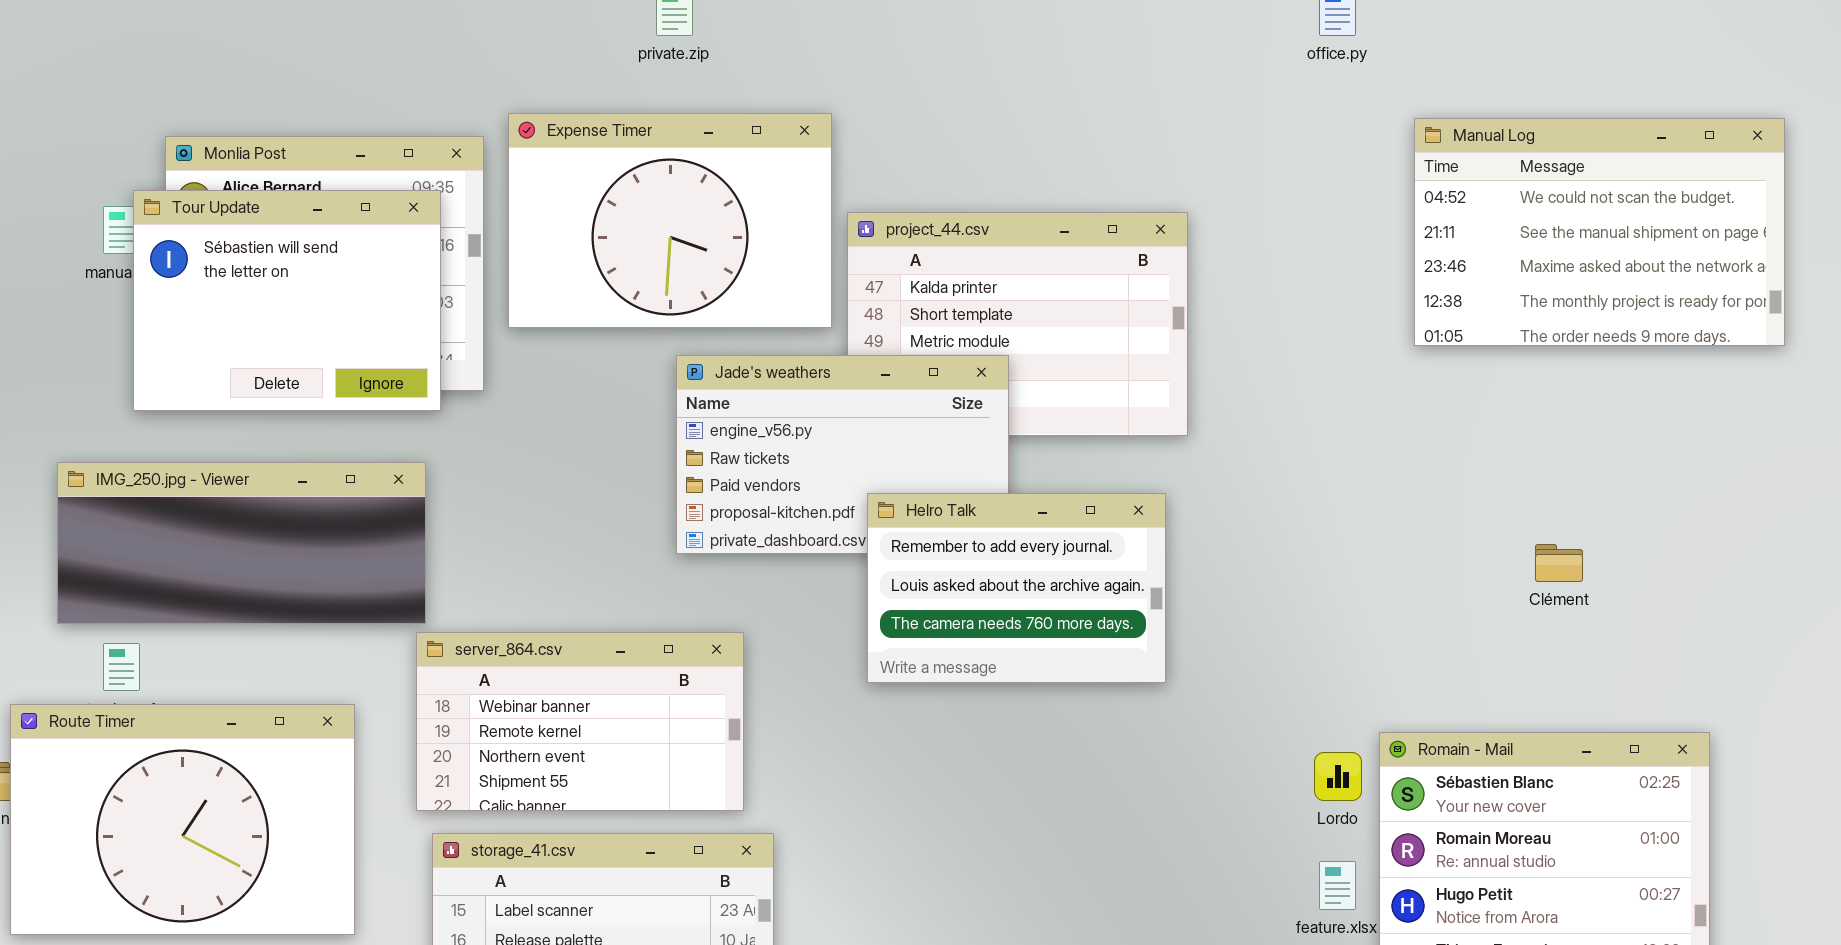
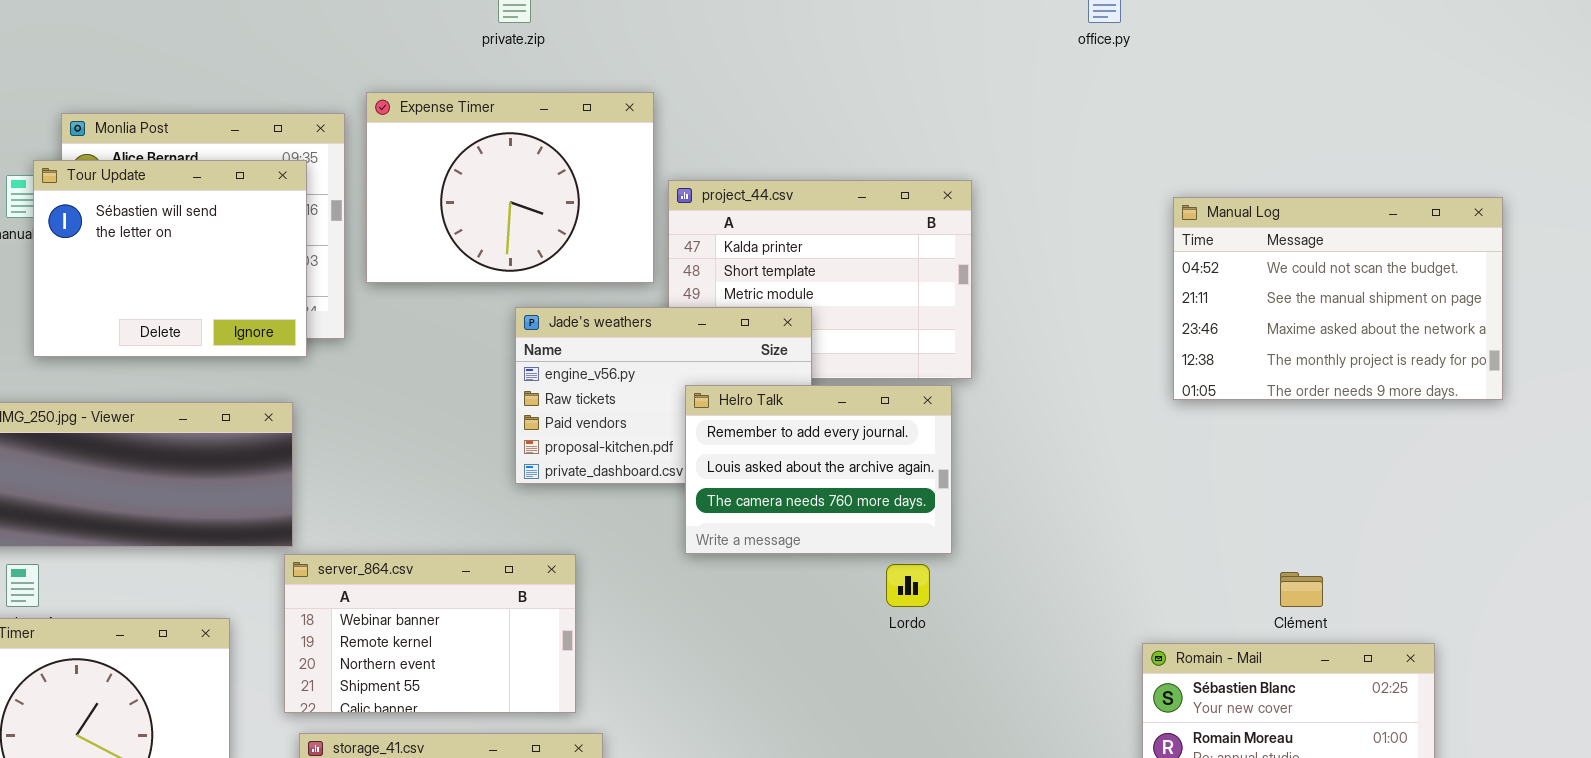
Manual Log: [1414,118,1785,346] -> [1173,197,1503,400], moved
Helro Talk: [867,493,1166,683] -> [685,385,952,554], moved
Clément: [1535,544,1583,582] -> [1280,572,1323,607], moved
Lordo: [1314,752,1362,801] -> [886,564,930,607], moved

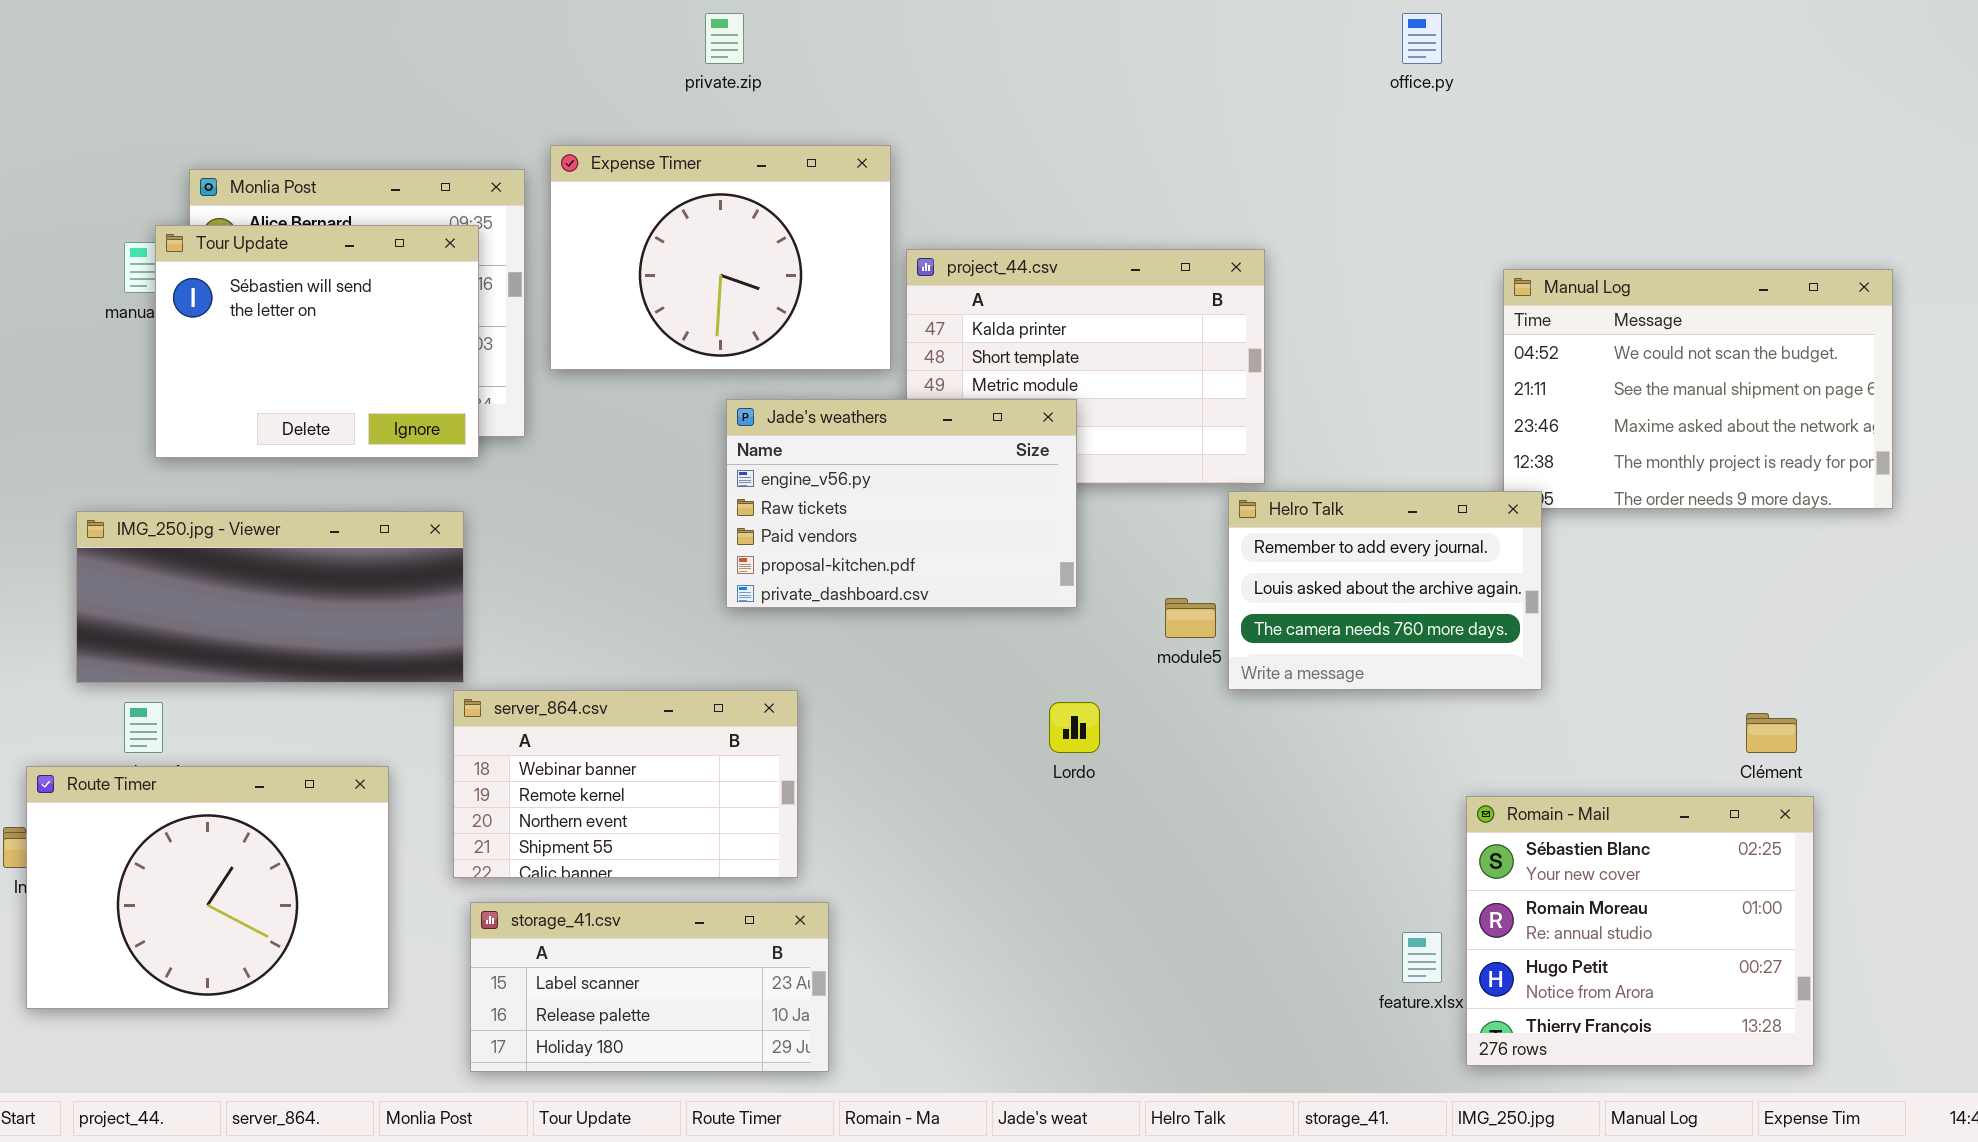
Helro Talk: [685,385,952,554] -> [1228,491,1542,690], moved
Lordo: [886,564,930,607] -> [1049,702,1100,753], moved
Clément: [1280,572,1323,607] -> [1746,713,1797,753], moved

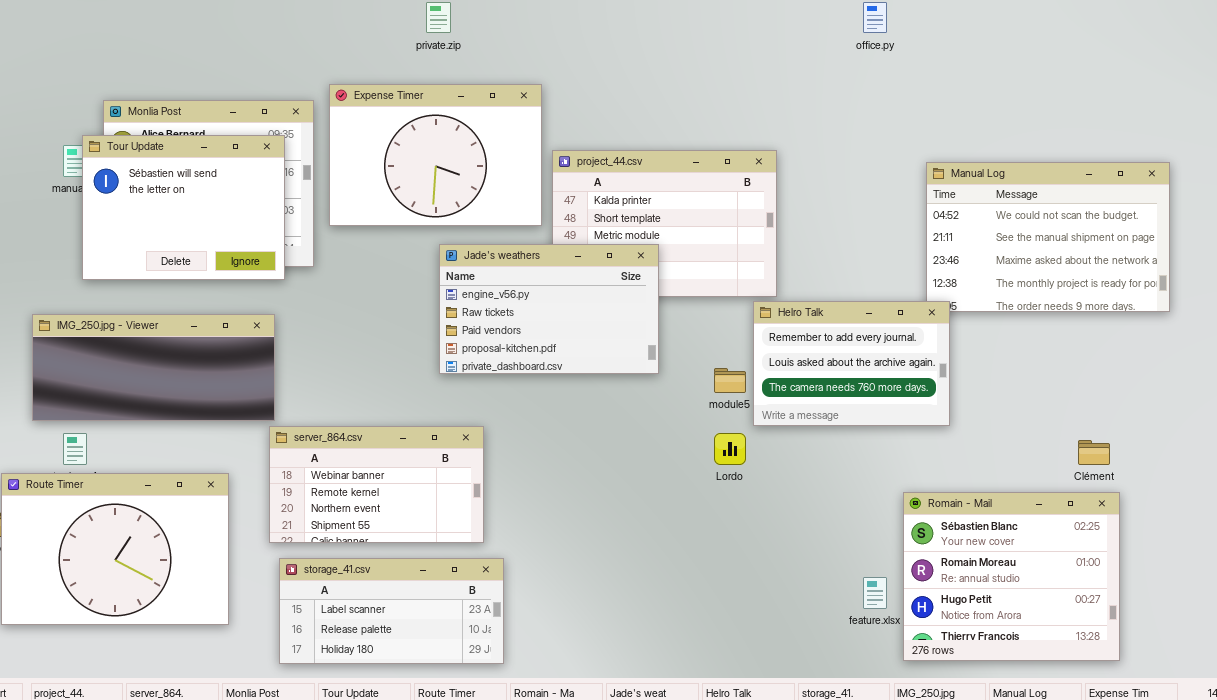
Lordo: [1049,702,1100,753] -> [714,433,746,465], moved

